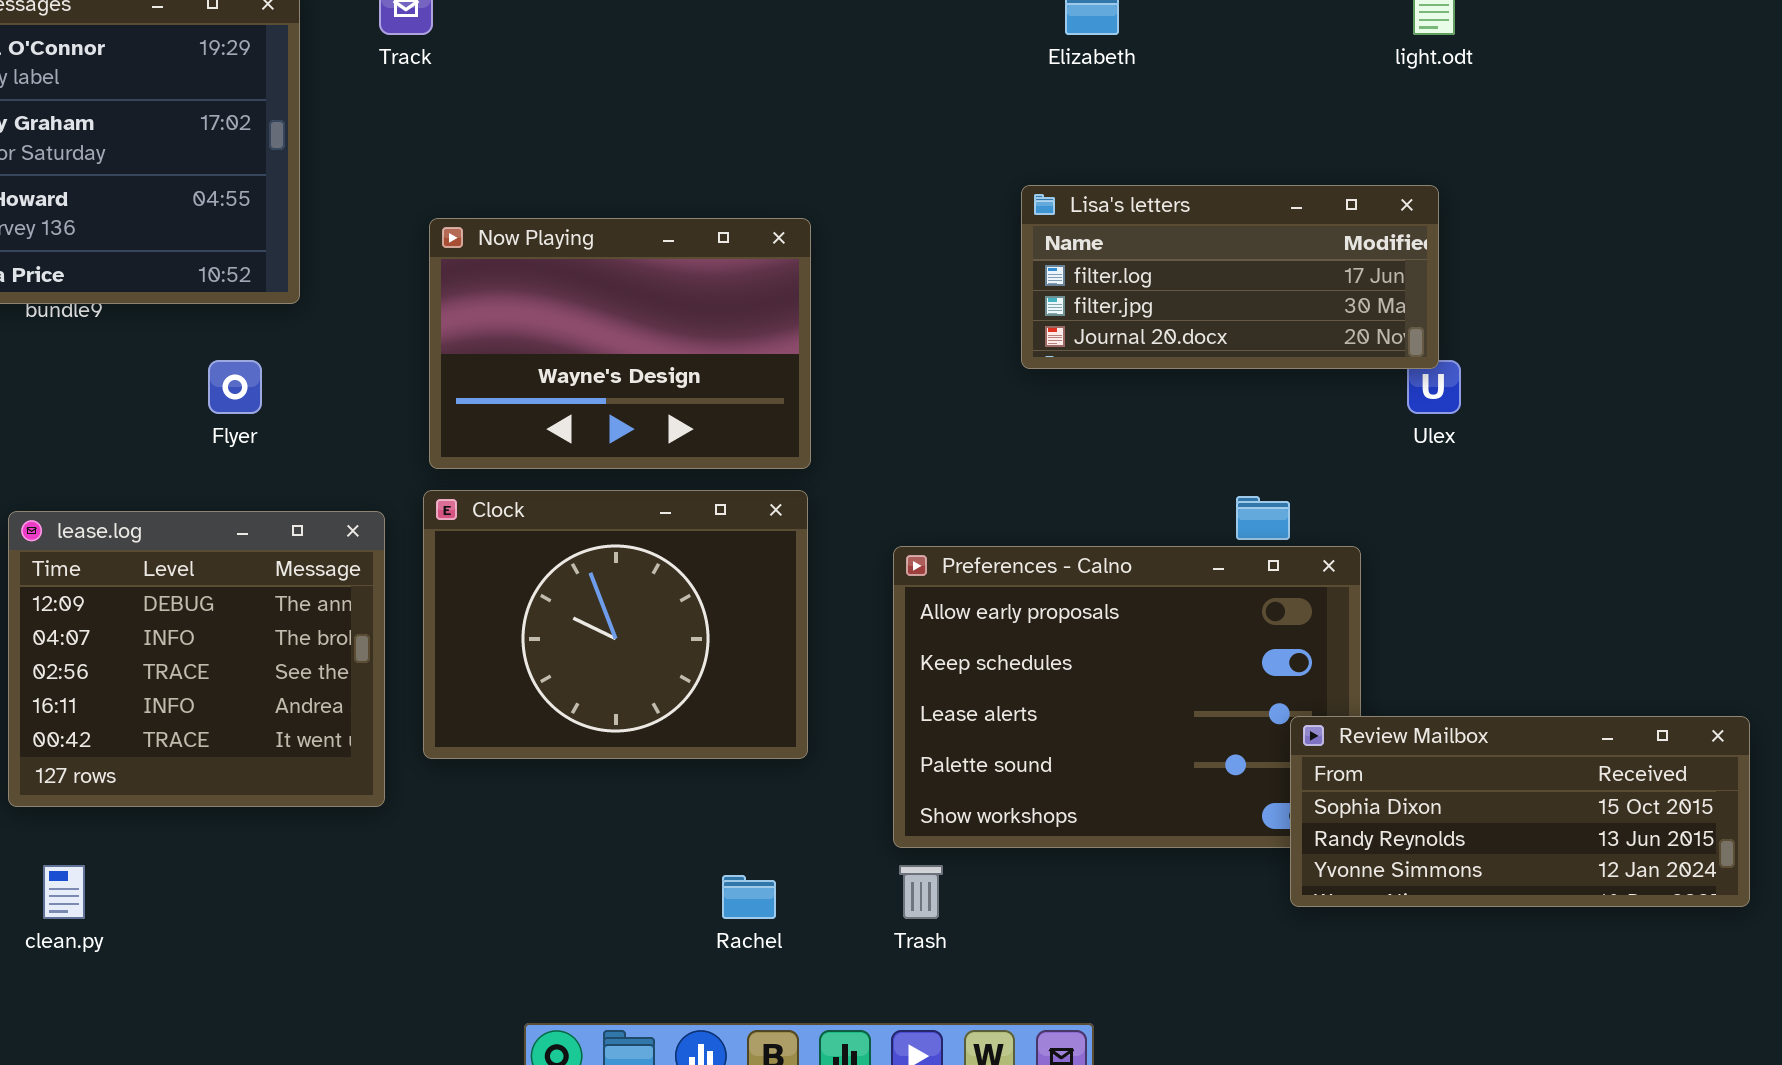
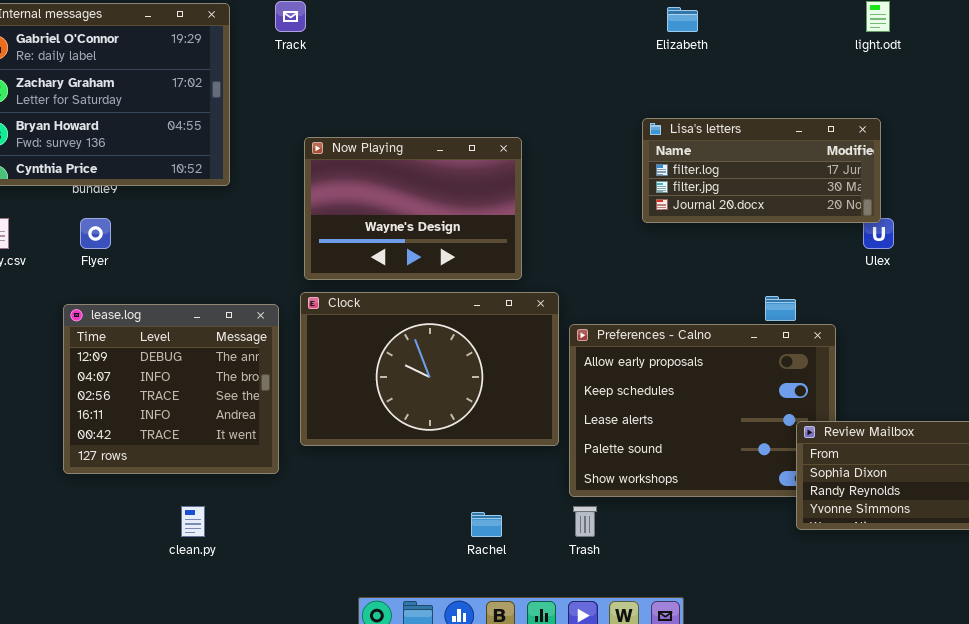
Flyer: [208,360,262,414] -> [80,218,111,249], moved
Clock: [423,490,808,759] -> [300,292,559,446], resized
clean.py: [43,865,85,919] -> [181,506,205,537], moved

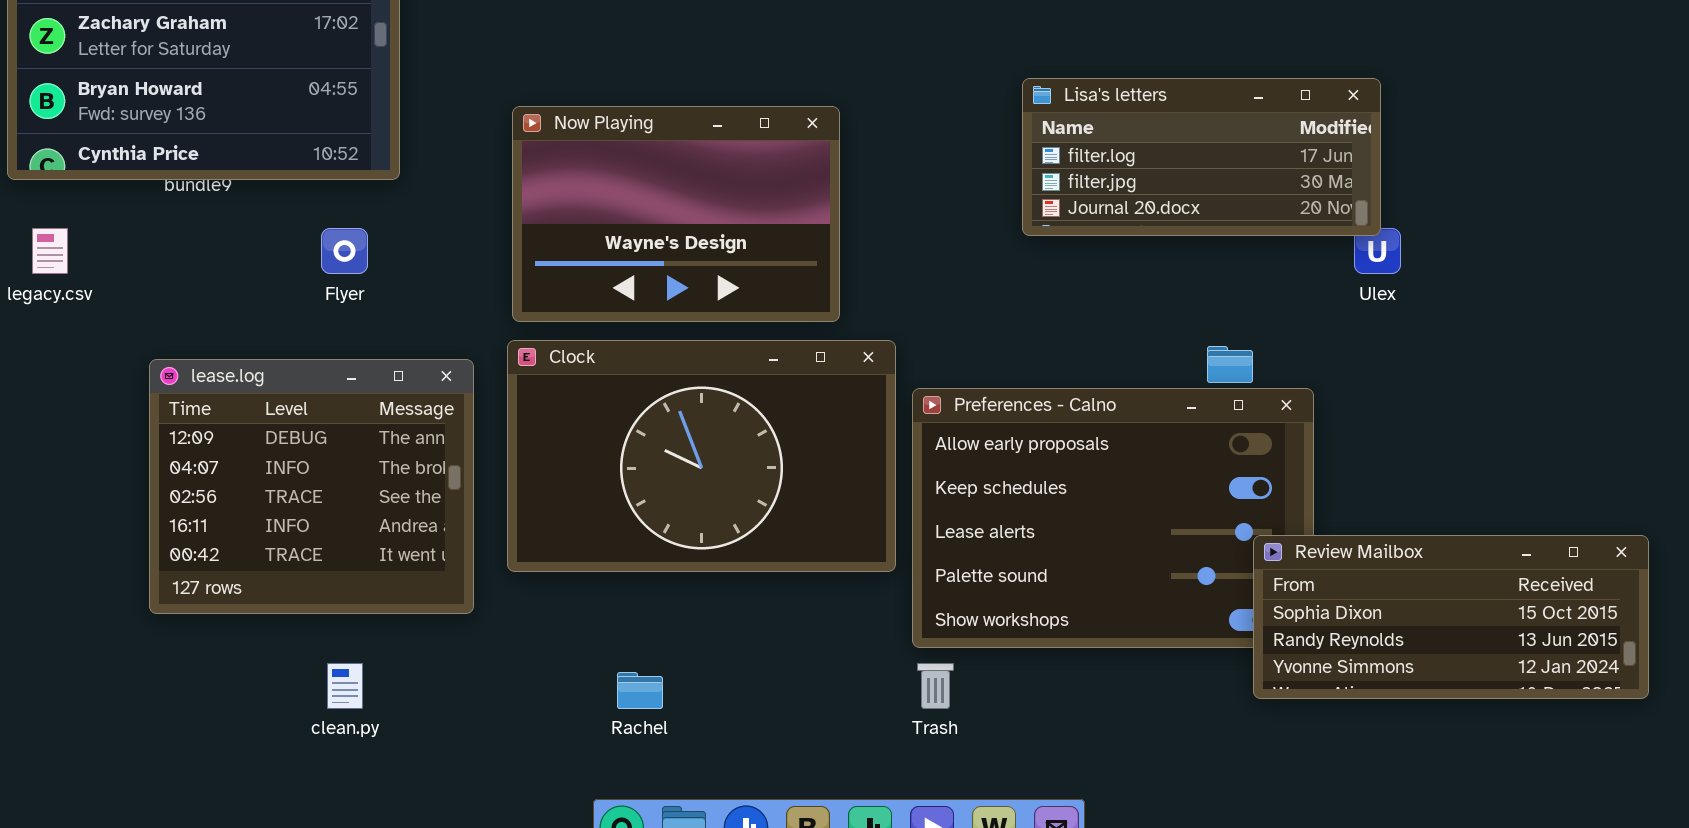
Flyer: [80,218,111,249] -> [321,228,368,274], moved
Rachel: [471,512,502,537] -> [617,672,663,709], moved

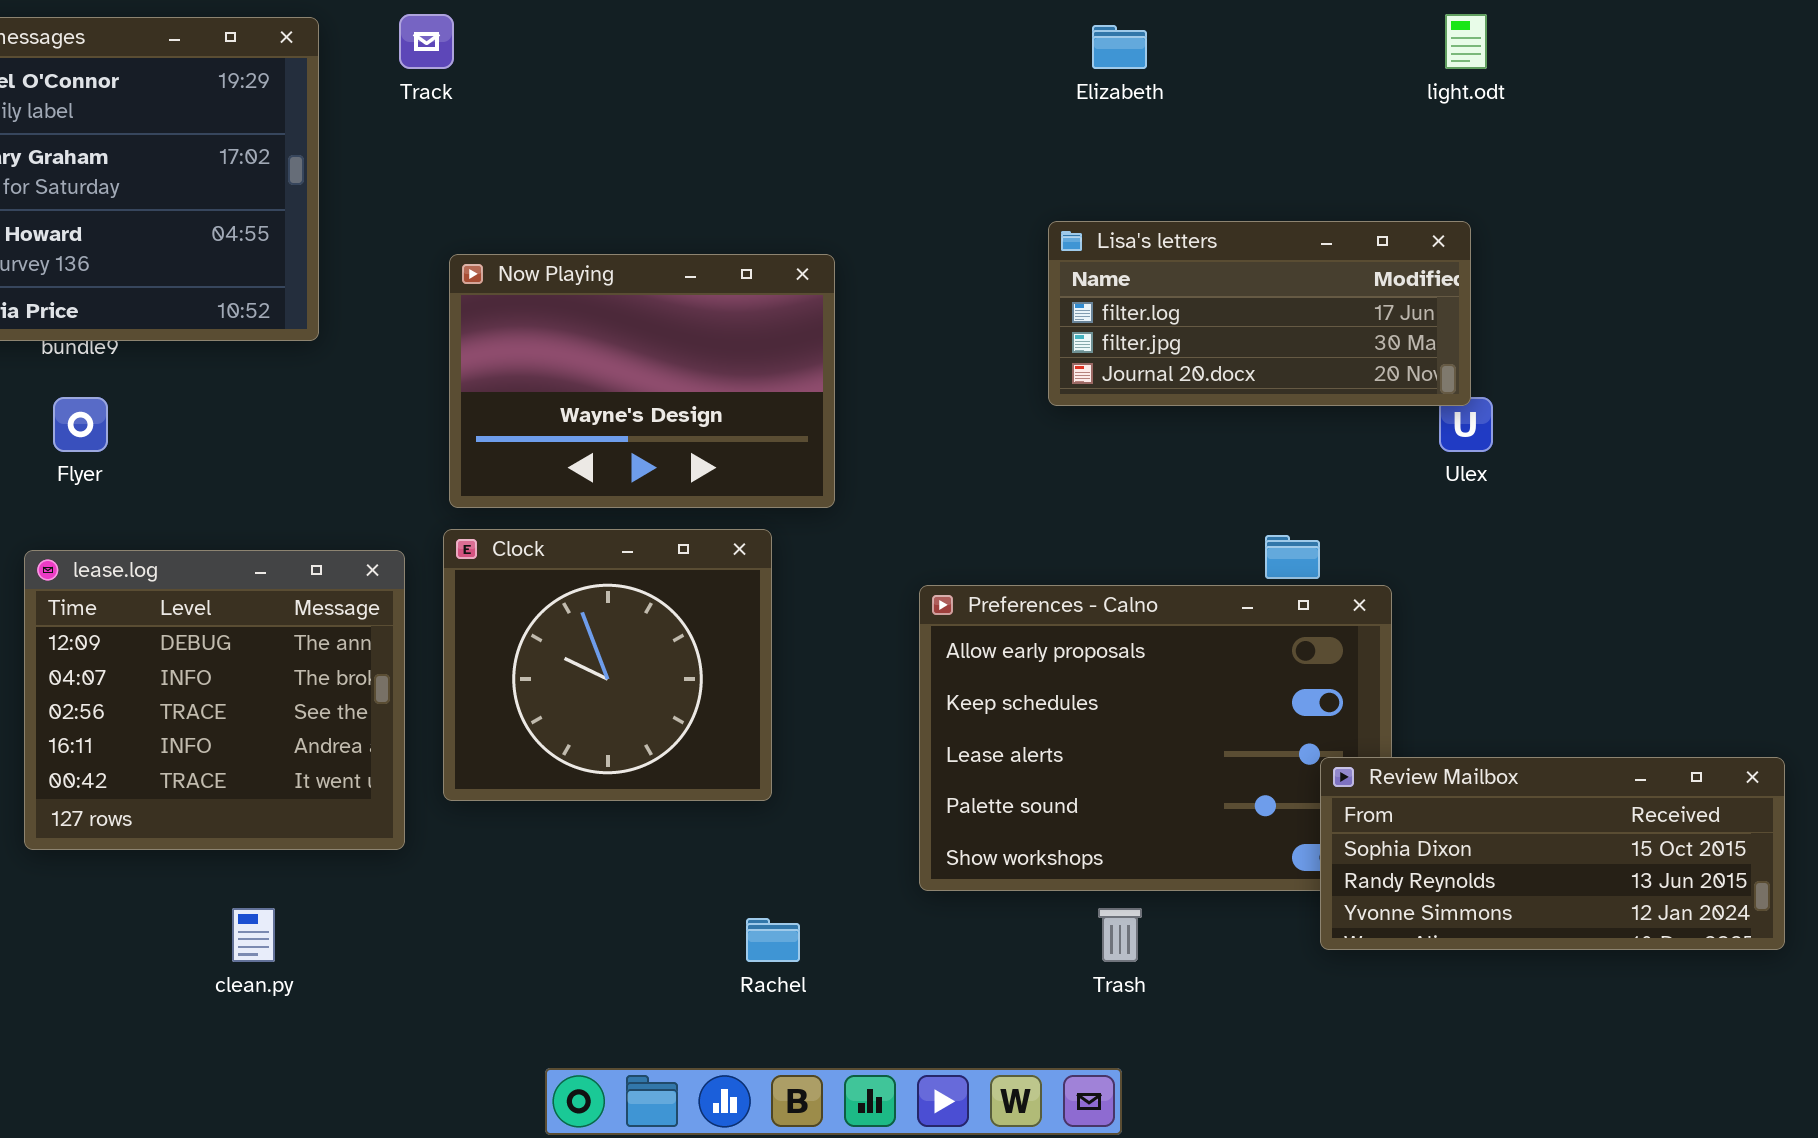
Flyer: [321,228,368,274] -> [53,397,108,452], moved
Clock: [507,340,896,572] -> [443,529,772,801], resized
Trash: [917,663,954,709] -> [1098,908,1142,962], moved
Rachel: [617,672,663,709] -> [746,918,800,962], moved

